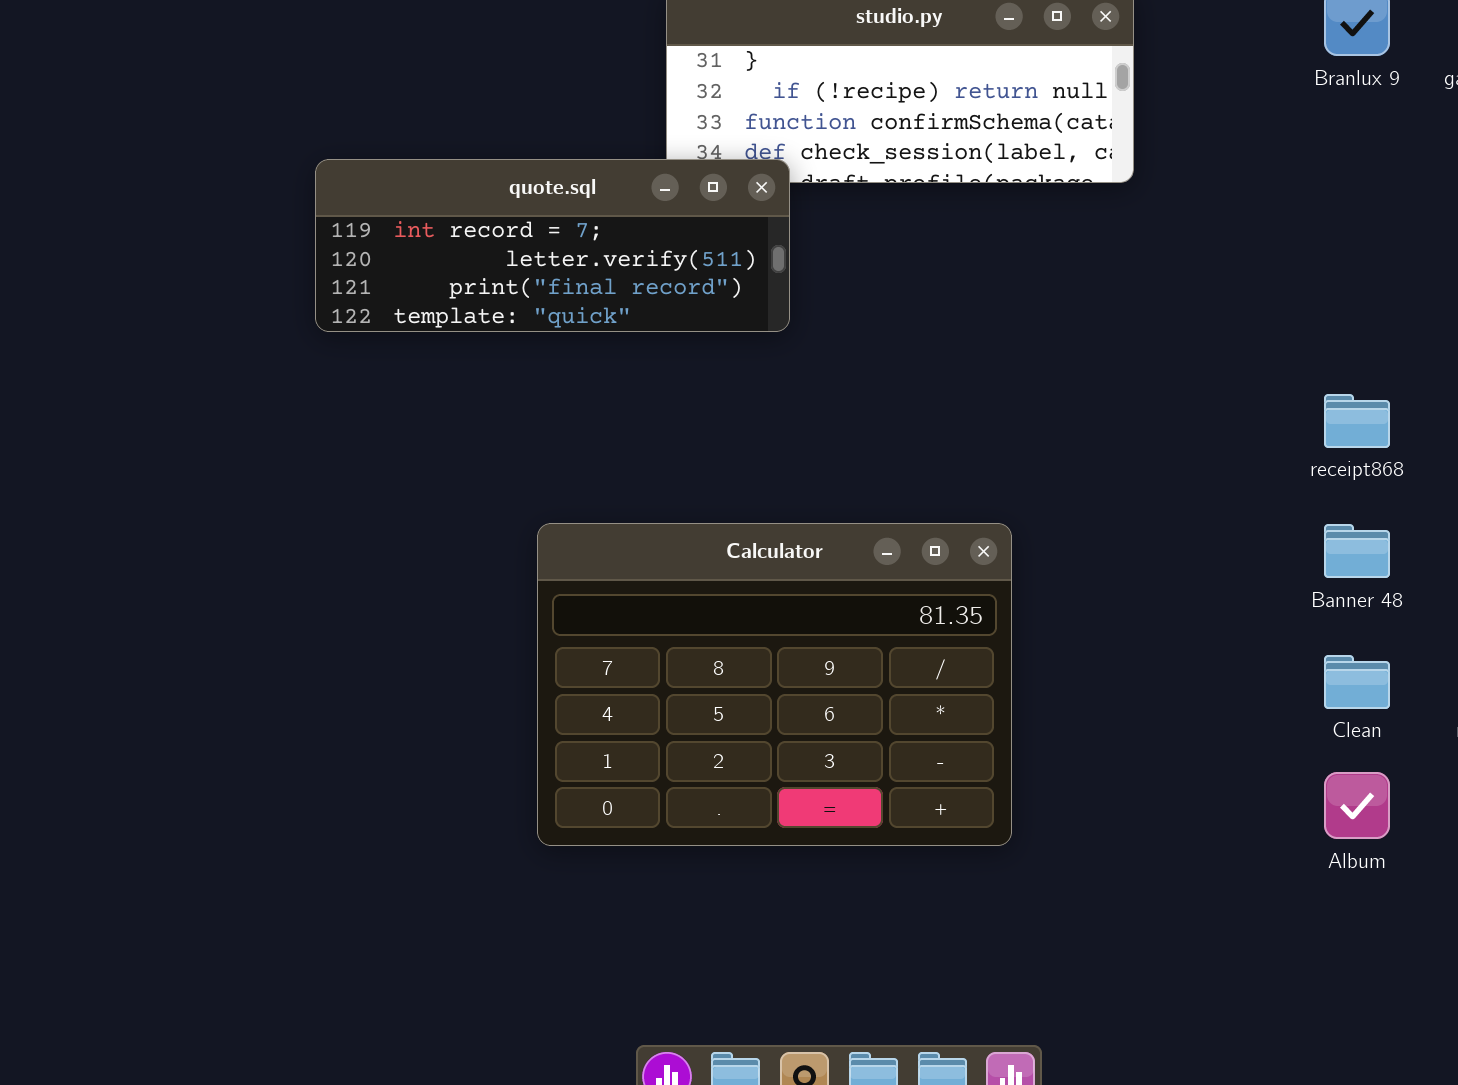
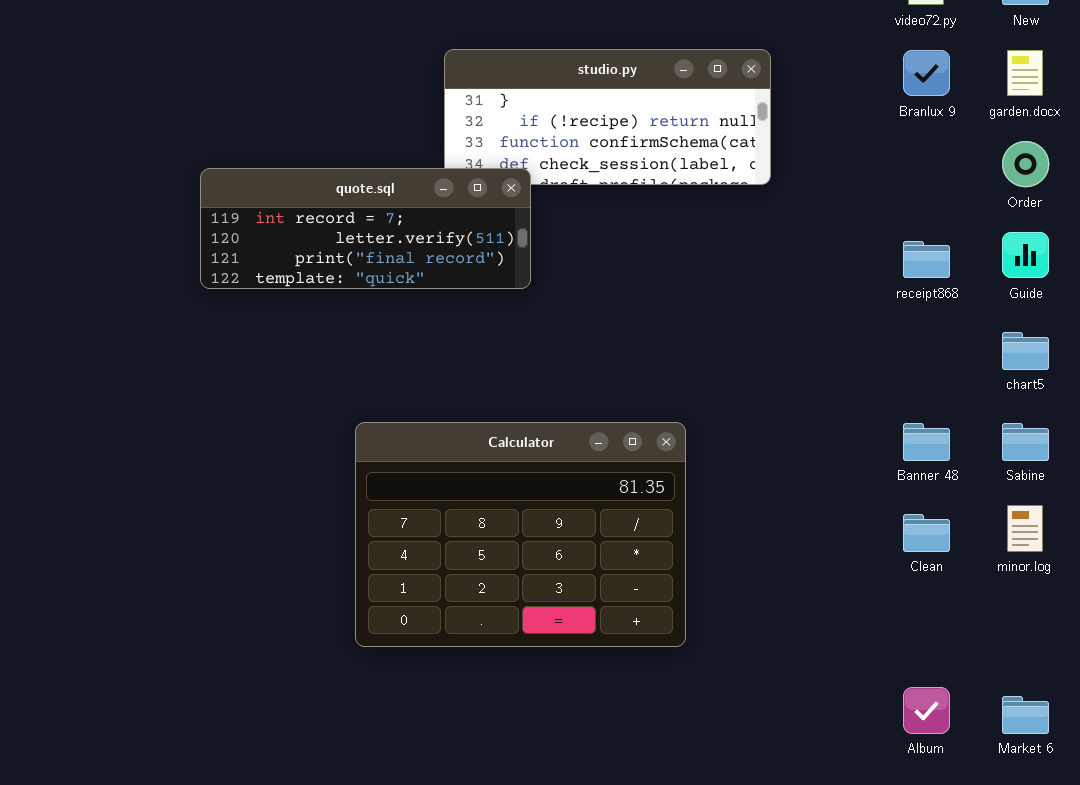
receipt868: [1324,394,1390,448] -> [903,241,950,278], moved
Album: [1324,772,1390,839] -> [903,687,950,734], moved

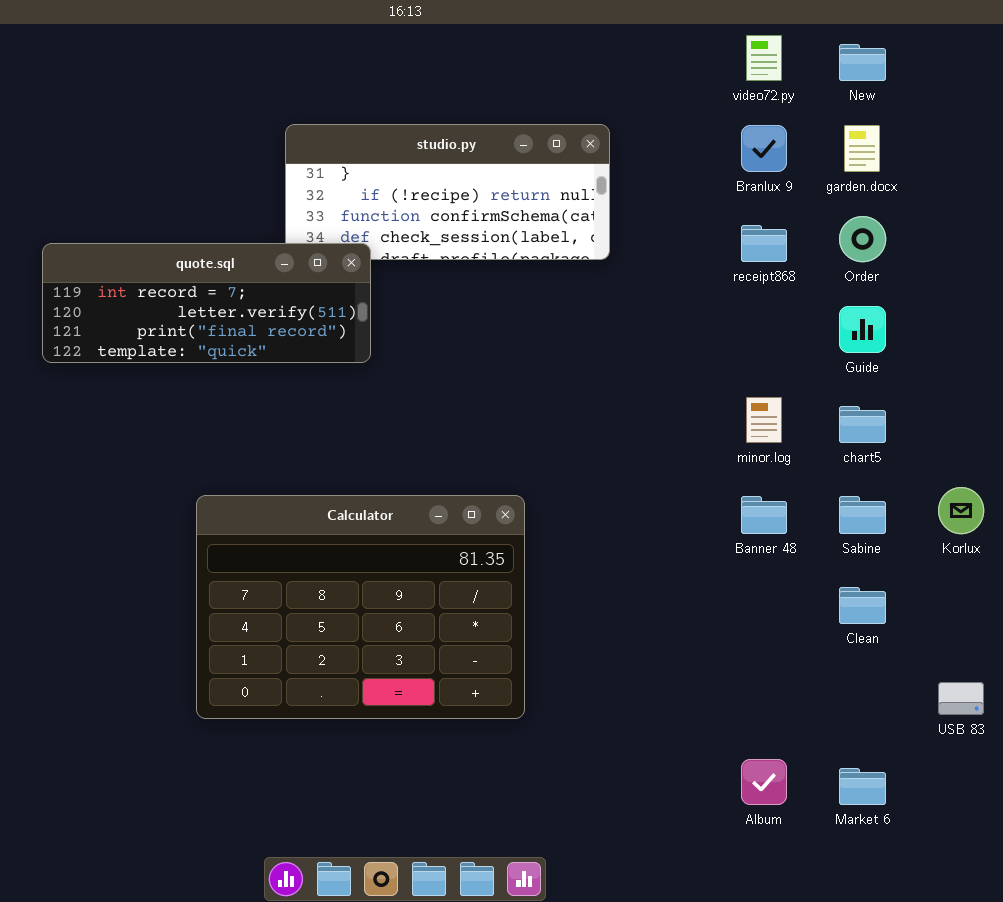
receipt868: [903,241,950,278] -> [741,225,787,262], moved
minor.log: [1007,505,1043,552] -> [746,397,782,443], moved
Clean: [903,514,950,552] -> [839,587,886,624], moved

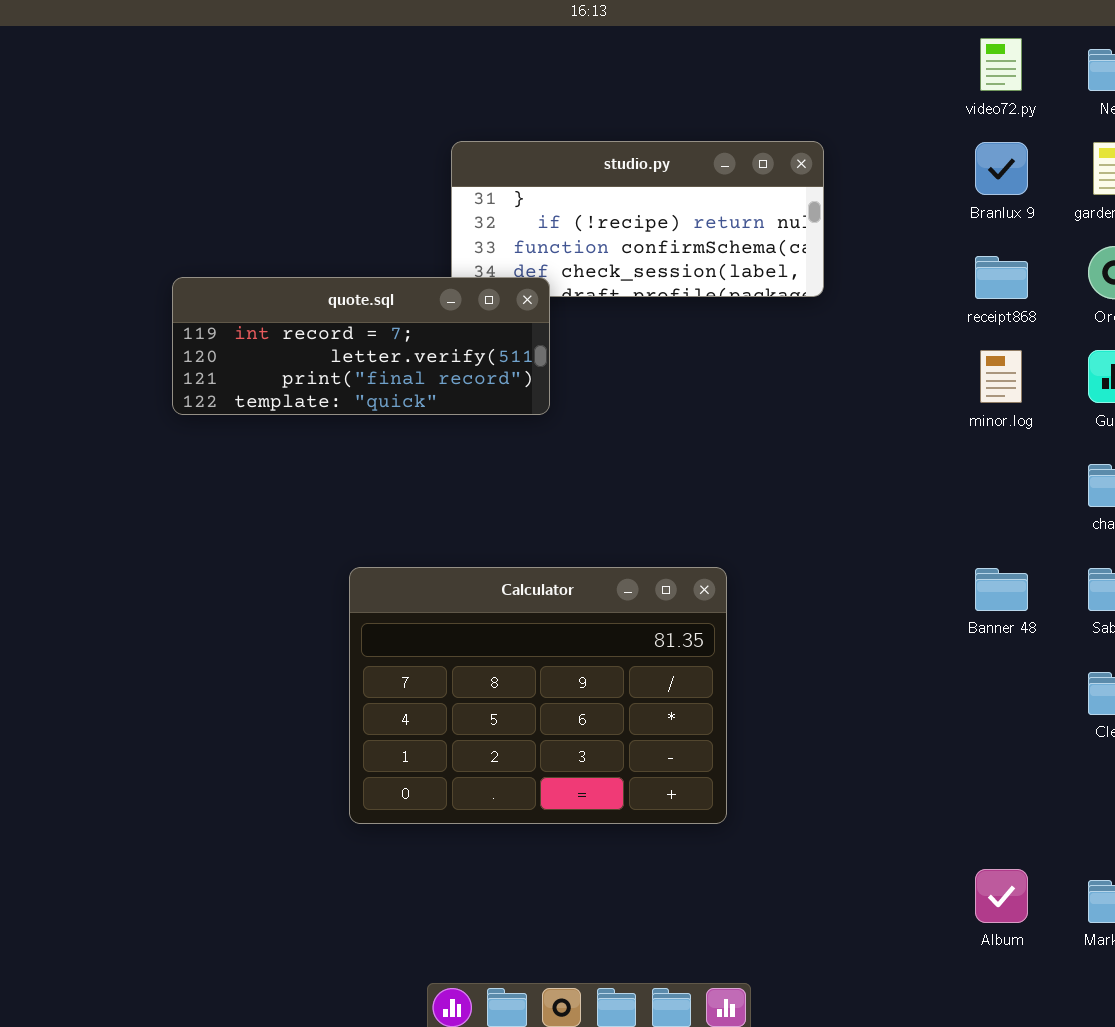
minor.log: [746,397,782,443] -> [980,350,1022,403], moved

